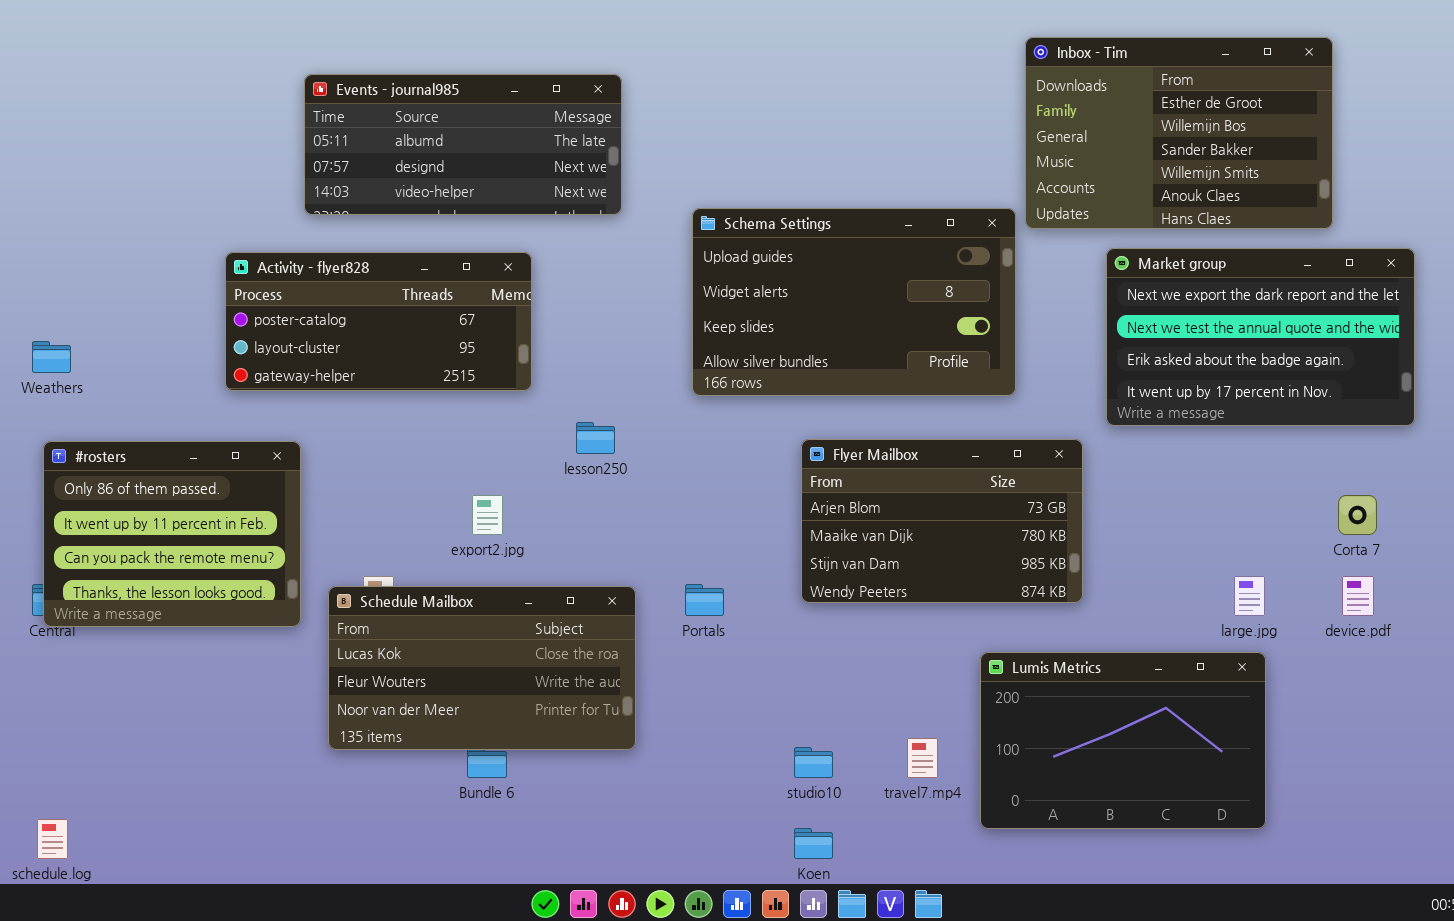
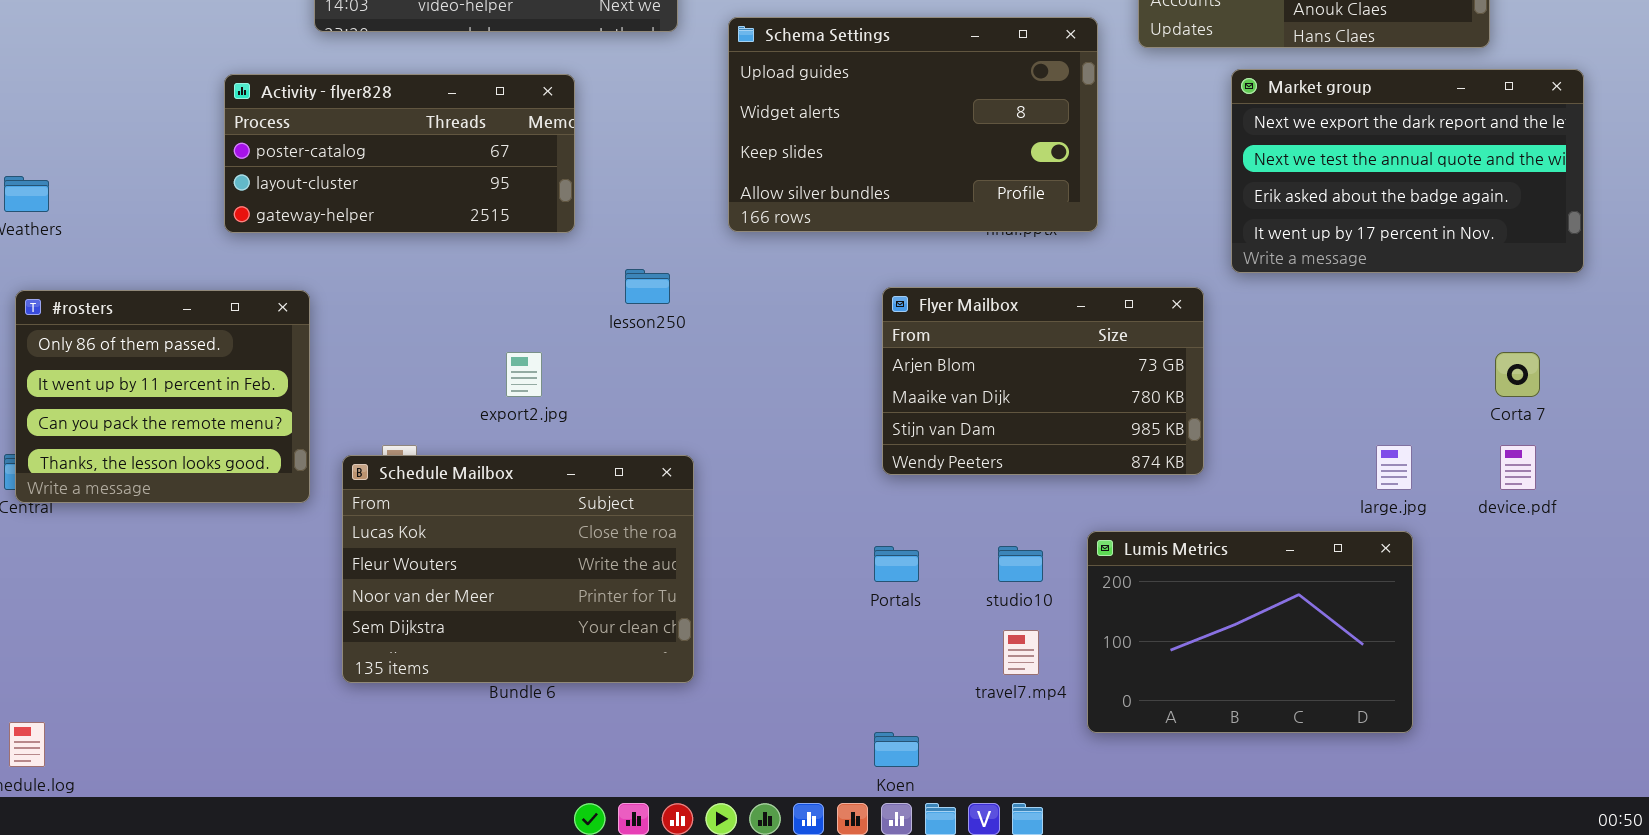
Schema Settings: [692,208,1016,396] -> [728,17,1098,232], moved
Portals: [685,584,724,616] -> [874,546,919,582], moved
Schedule Mailbox: [328,586,636,750] -> [342,455,694,683], resized
studio10: [794,747,833,778] -> [998,546,1043,582], moved

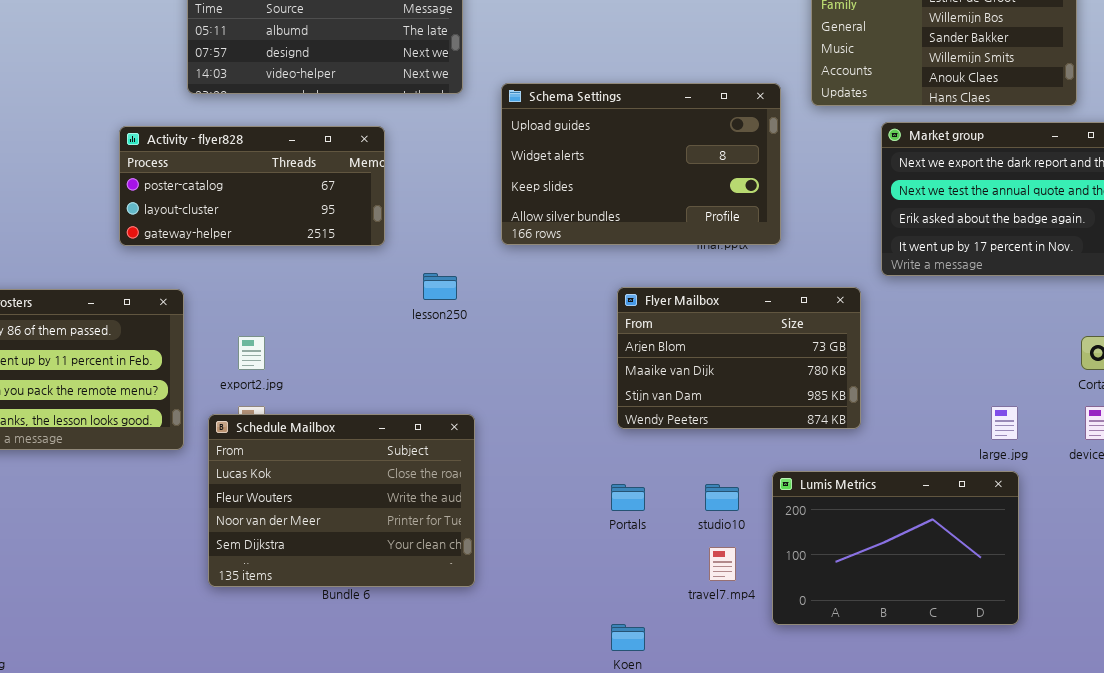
export2.jpg: [506,352,542,397] -> [238,336,265,370], moved

